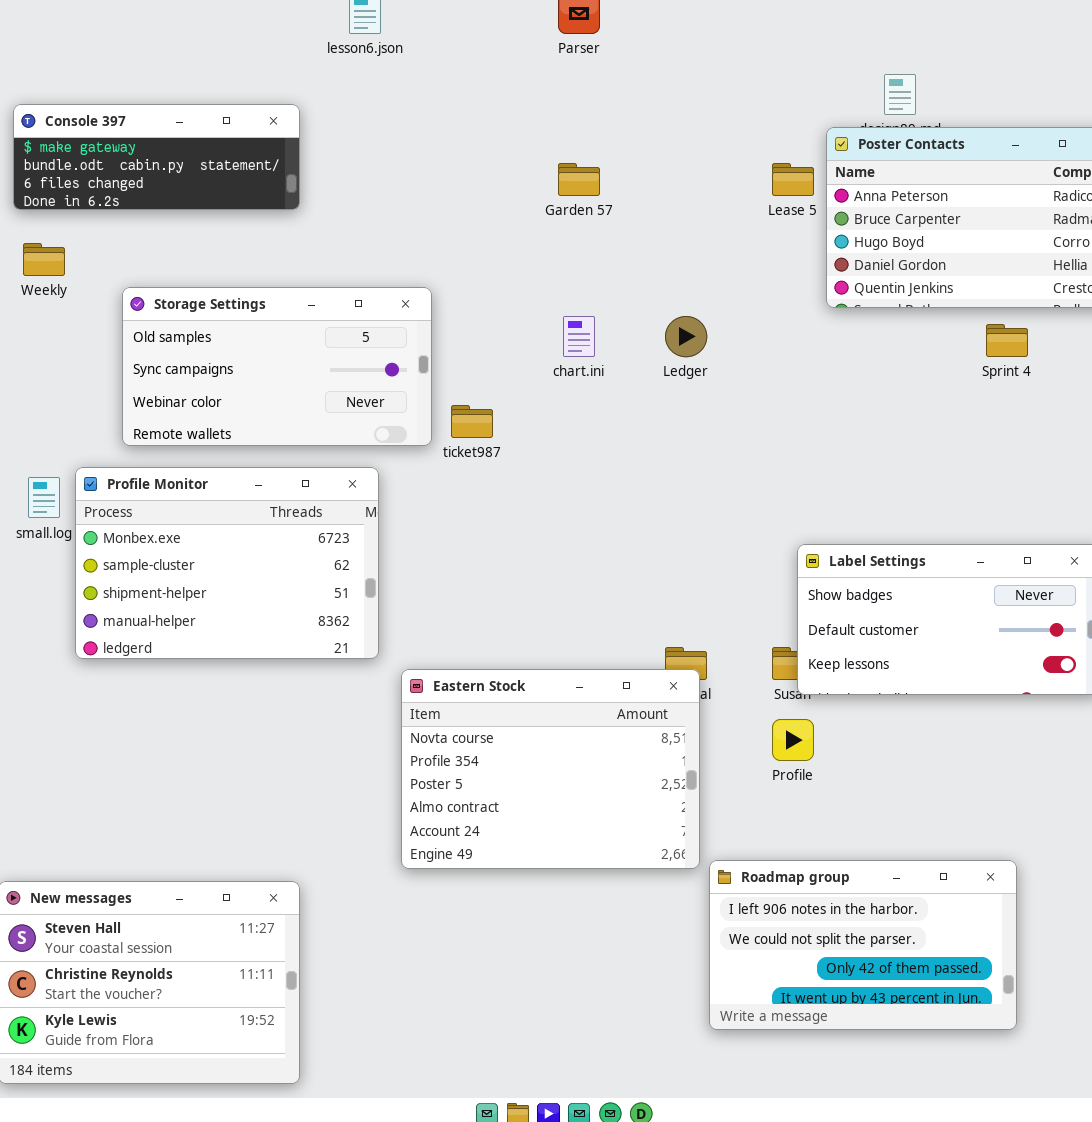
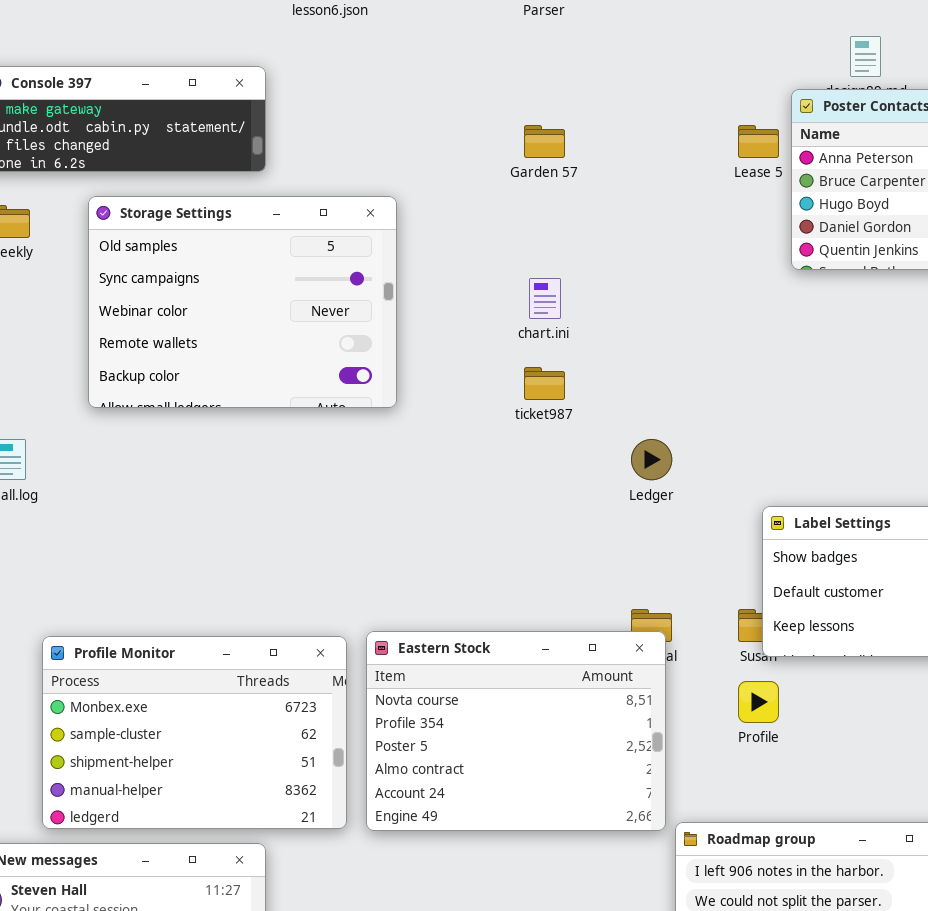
Storage Settings: [122,287,432,446] -> [88,196,397,408], resized
Ledger: [665,316,707,357] -> [631,439,672,480], moved
ticket987: [451,405,493,438] -> [524,367,565,400], moved
Profile Monitor: [75,467,379,659] -> [42,636,347,829], moved

